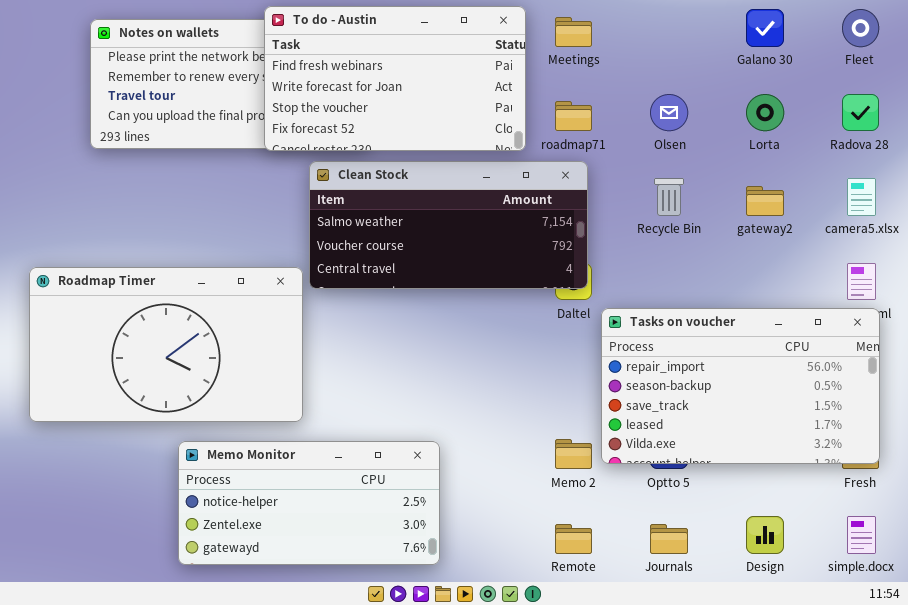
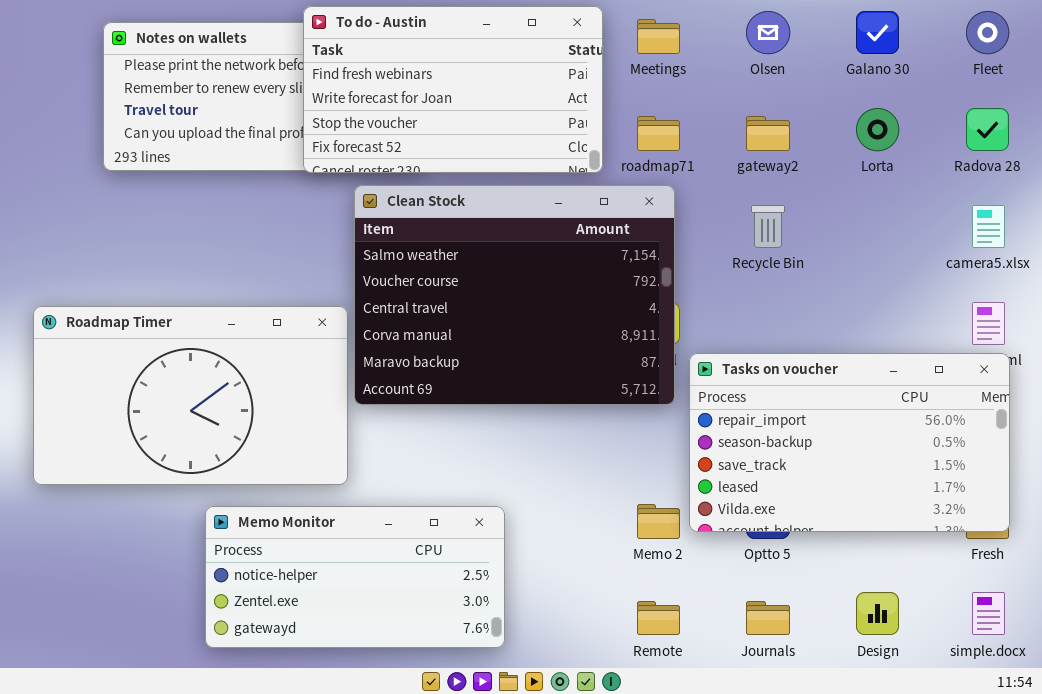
Olsen: [650,94,688,131] -> [746,11,790,54], moved
Clean Stock: [309,161,588,289] -> [354,185,675,405], resized
gateway2: [746,186,784,216] -> [746,116,790,151], moved

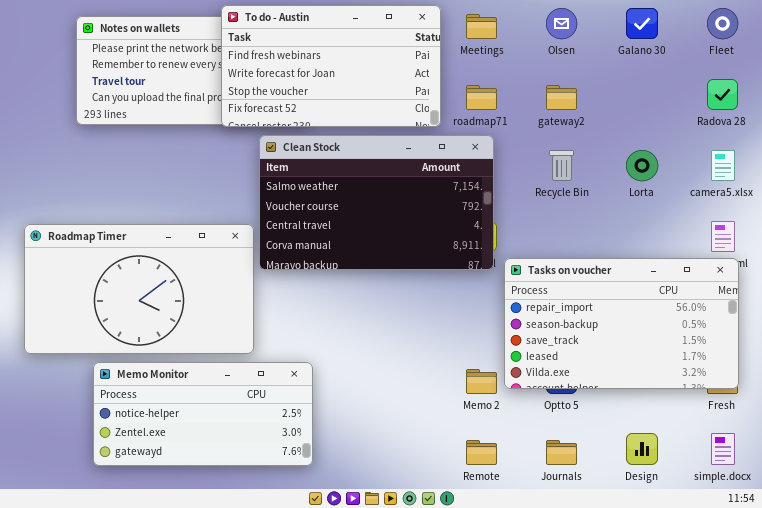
Lorta: [856,108,899,151] -> [626,150,658,181], moved
Clean Stock: [354,185,675,405] -> [259,135,494,270], resized
Memo Monitor: [205,506,505,648] -> [93,362,313,466], moved

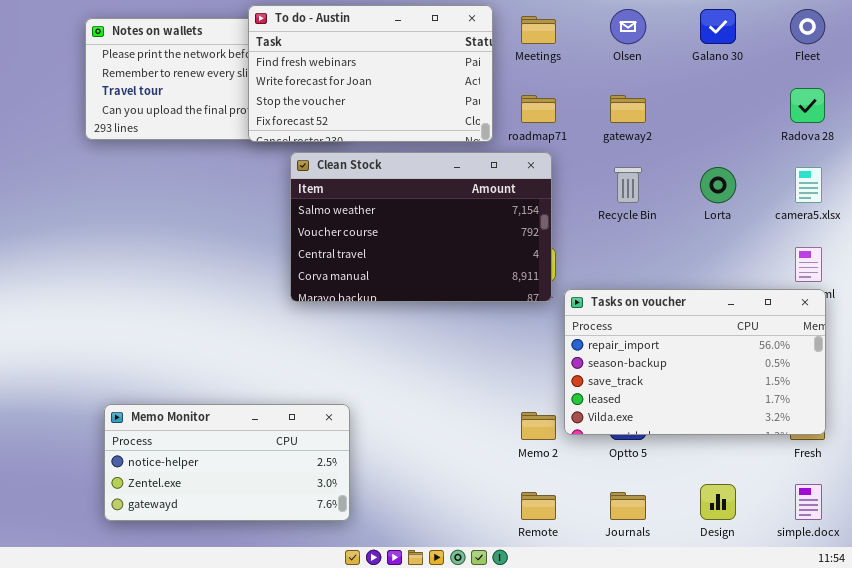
Roadmap Timer: [24,224,254,354] -> none, closed

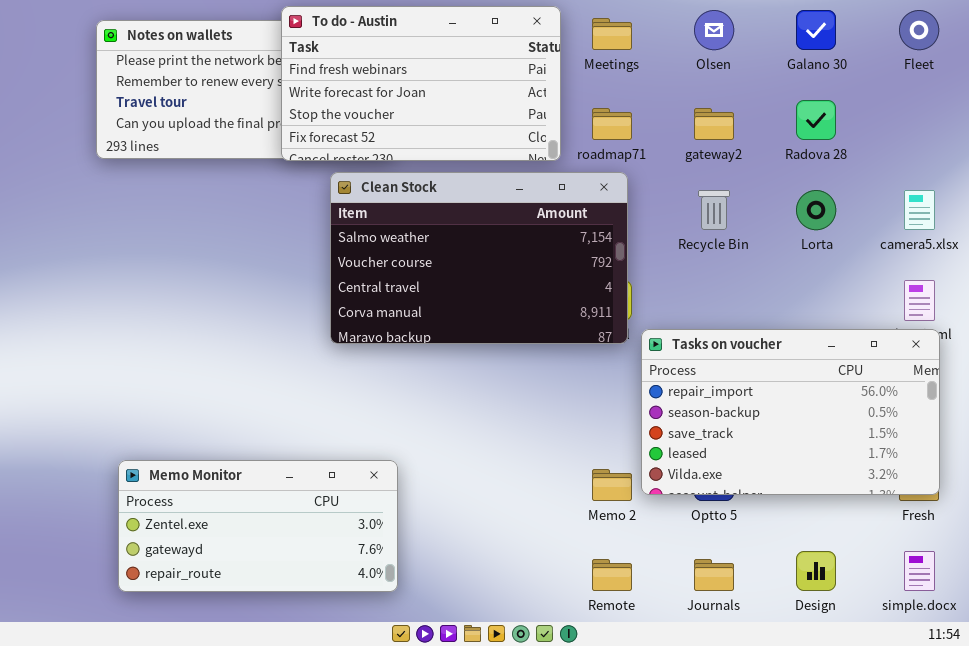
Radova 28: [790,88,825,123] -> [796,100,836,140], moved
Memo Monitor: [104,404,350,521] -> [118,460,398,592], scrolled down 1 row

